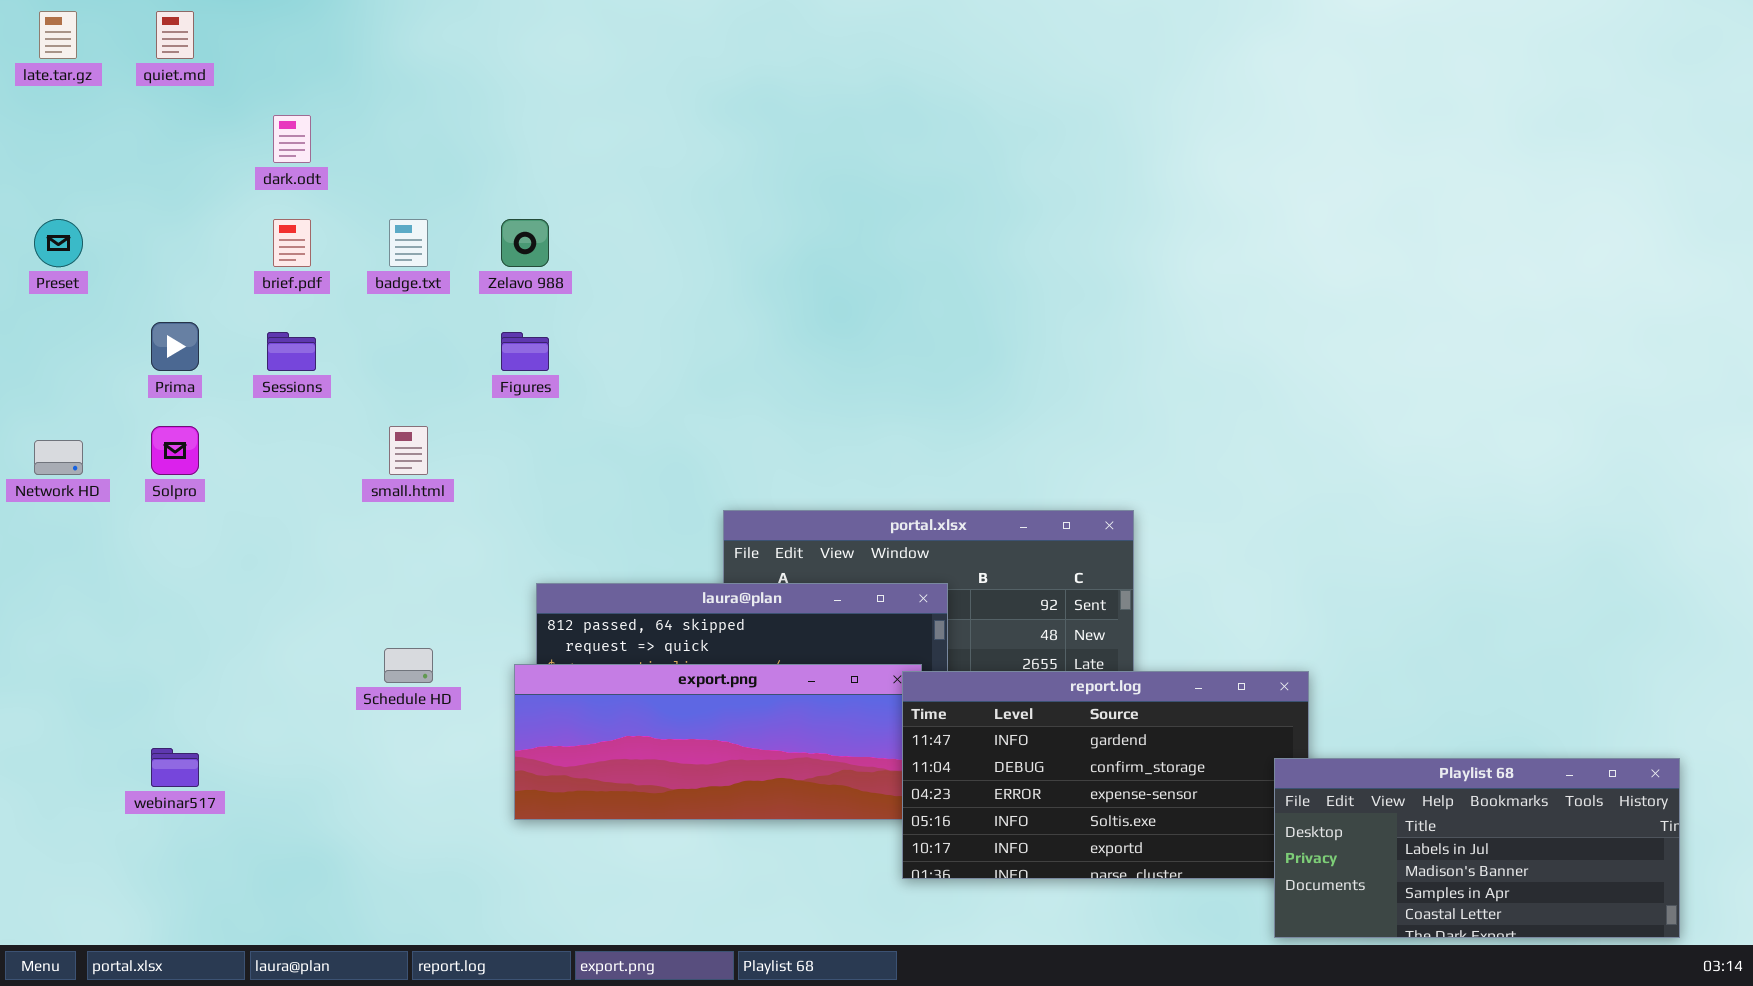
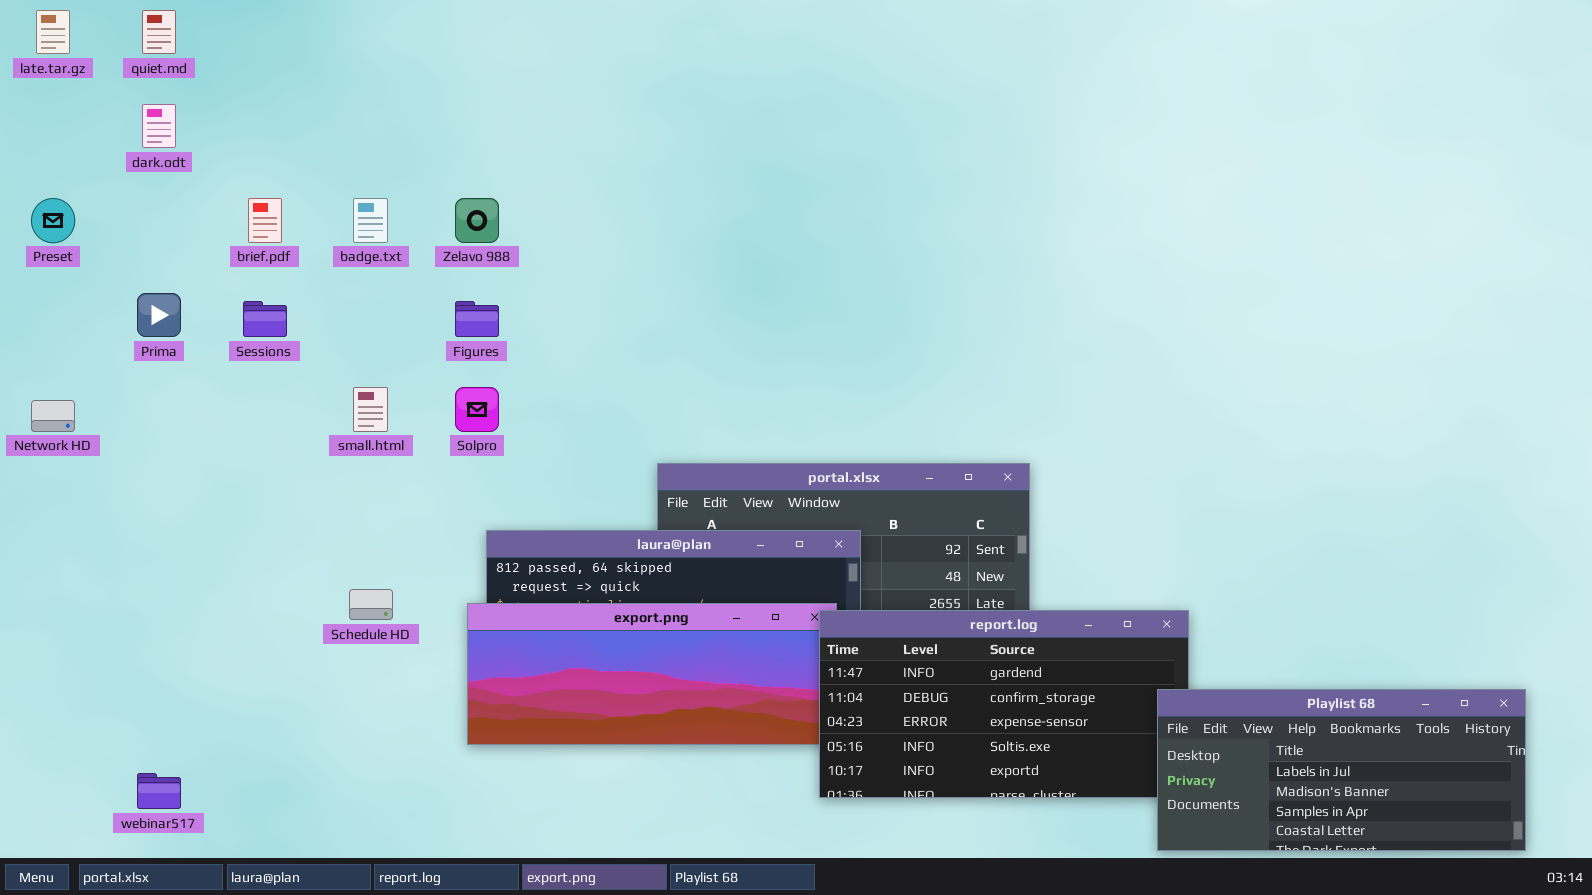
dark.odt: [273,115,311,163] -> [142,104,176,148], moved
Solpro: [151,426,199,475] -> [455,387,499,432], moved
webinar517: [151,748,199,787] -> [137,773,181,809], moved

